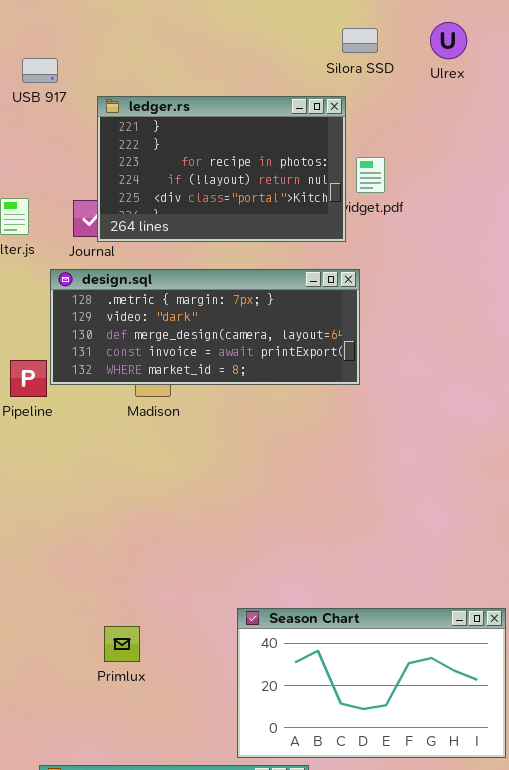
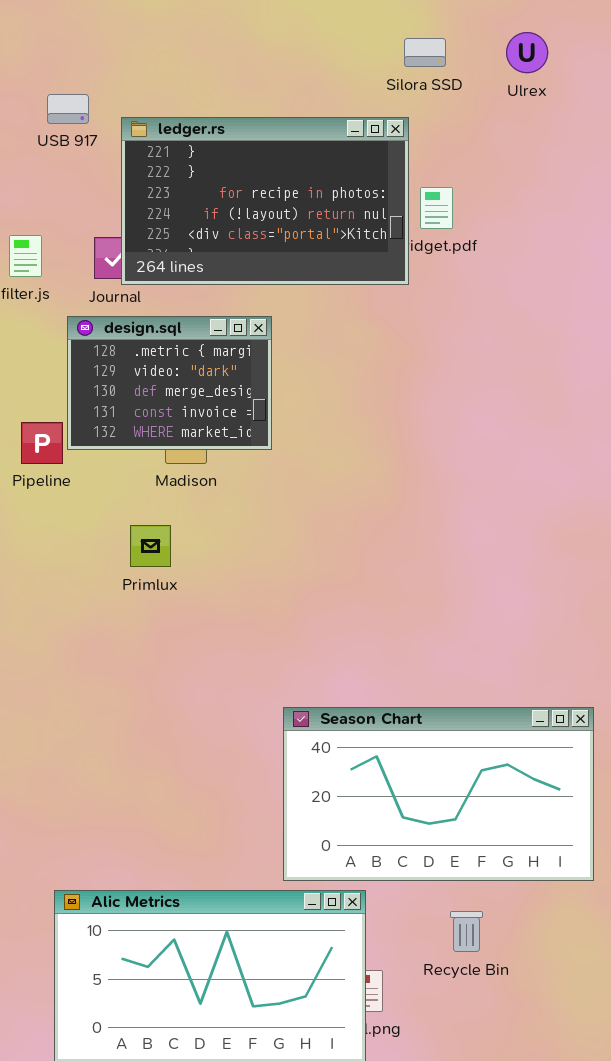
USB 917: [22,58,58,83] -> [47,94,89,124], moved
design.sql: [50,269,360,385] -> [67,316,272,450], resized
Primlux: [104,626,140,662] -> [130,525,171,567], moved

